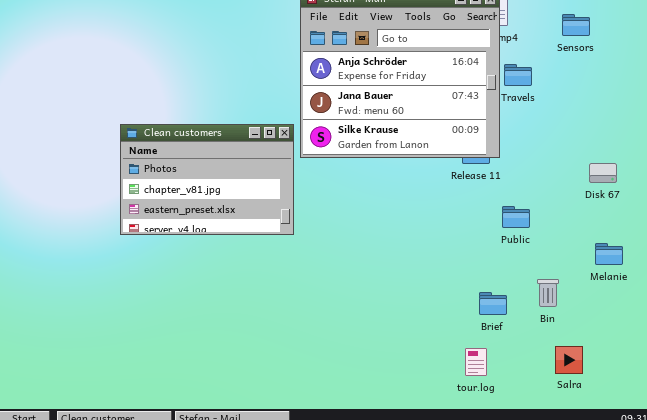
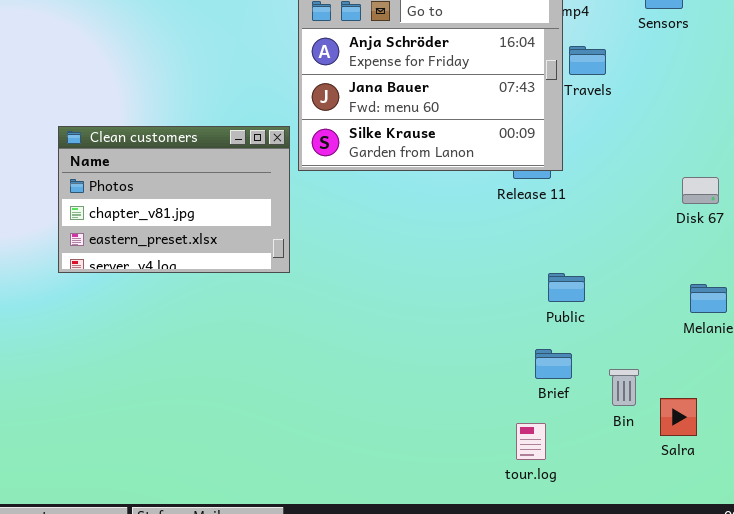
Public: [502,206,530,228] -> [548,273,585,302], moved
Bin: [537,279,559,307] -> [609,369,639,406], moved
Salra: [555,346,583,374] -> [660,398,697,436], moved

